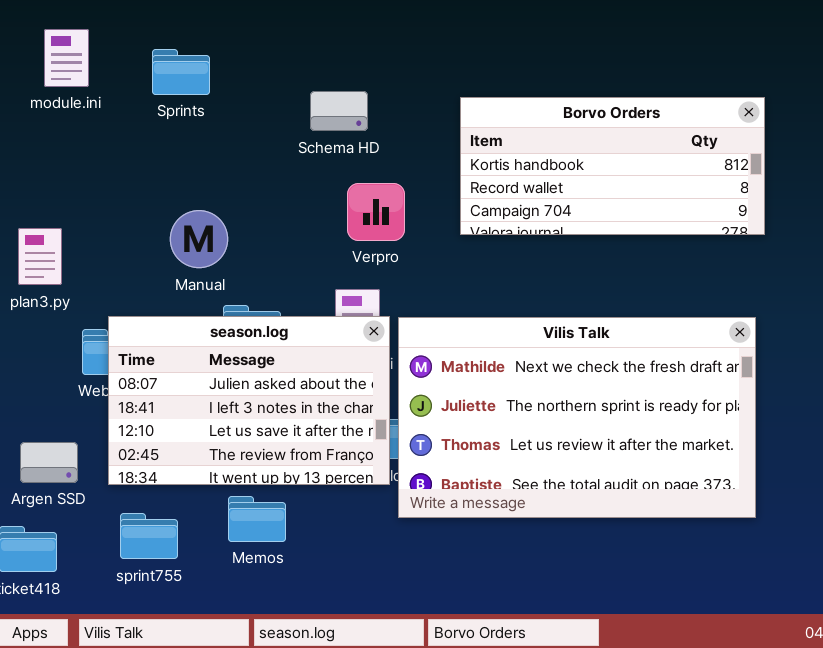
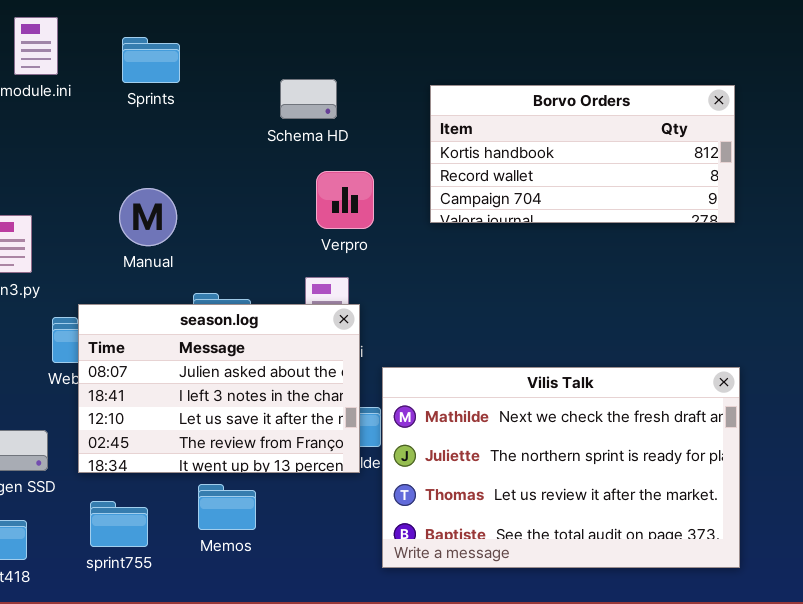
Manual: [170,210,228,268] -> [119,188,177,246], moved
Vilis Talk: [398,317,756,518] -> [382,367,740,568], moved

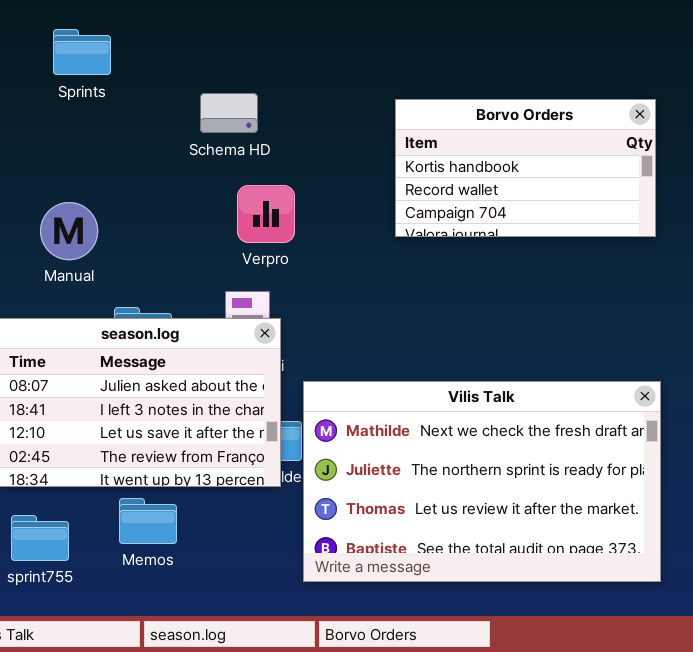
Sprints: [122,37,180,83] -> [53,29,111,75], moved
Borvo Orders: [430,85,735,223] -> [395,99,656,237], resized

